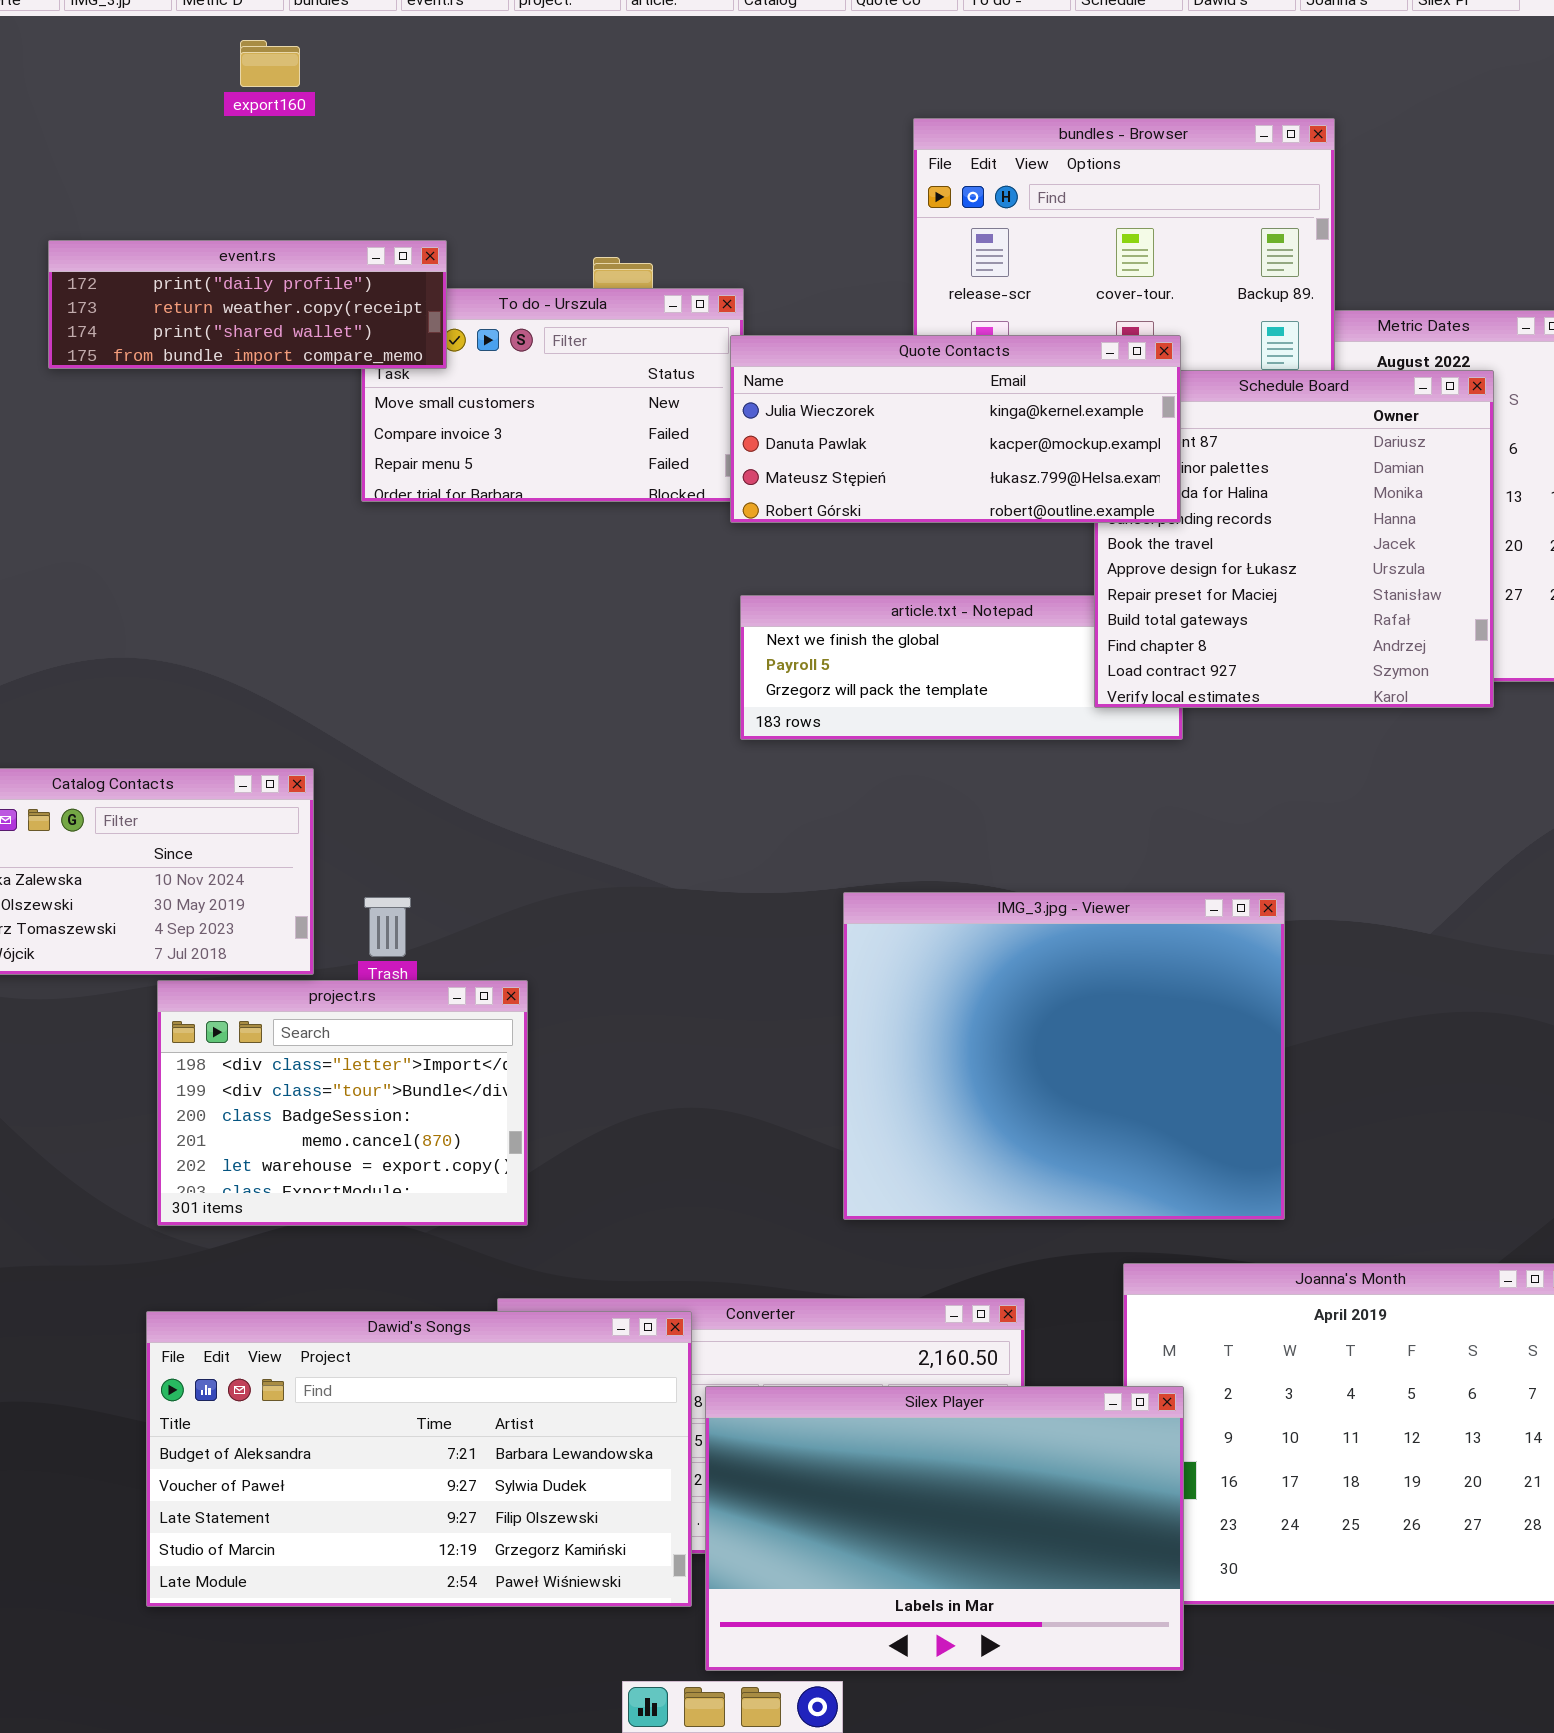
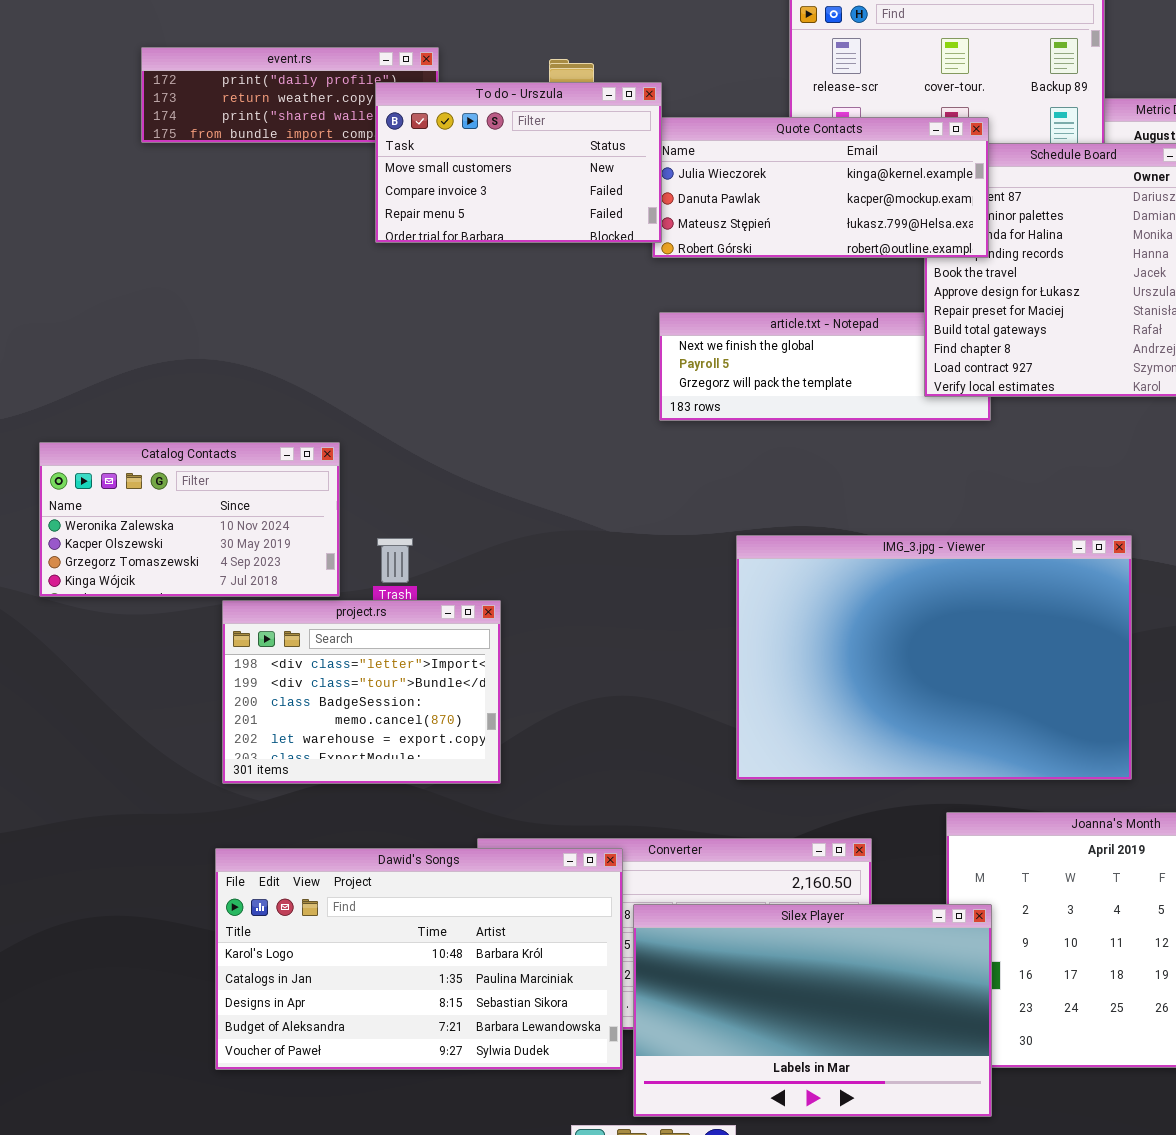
To do - Urszula: [361,288,744,502] -> [375,82,662,243], raised
IMG_3.jpg - Viewer: [843,892,1285,1220] -> [736,535,1132,780], resized
Dawid's Songs: [146,1311,692,1607] -> [215,848,623,1070], scrolled up 3 rows

